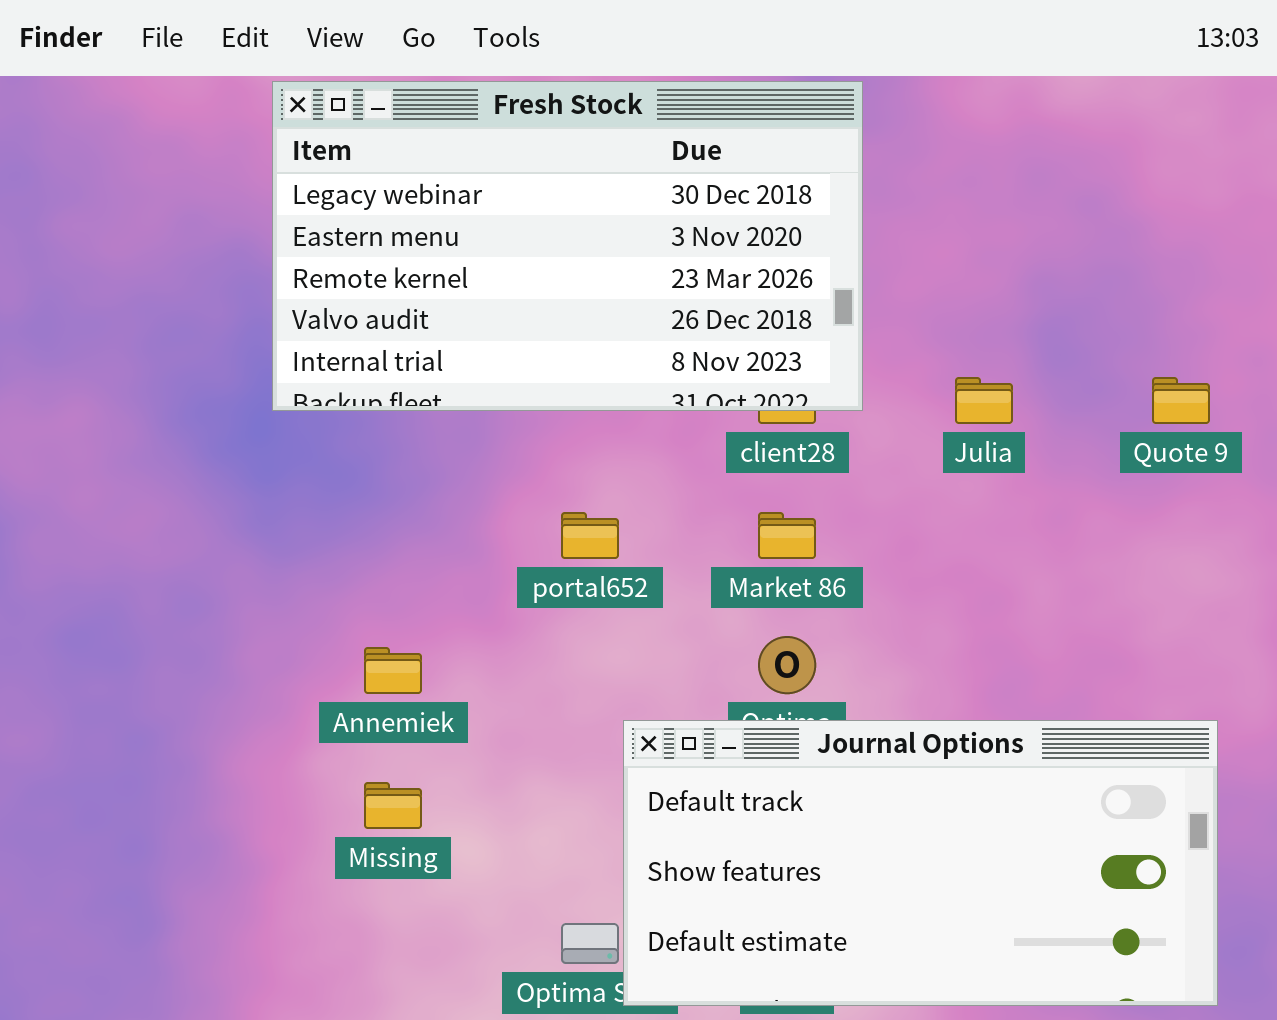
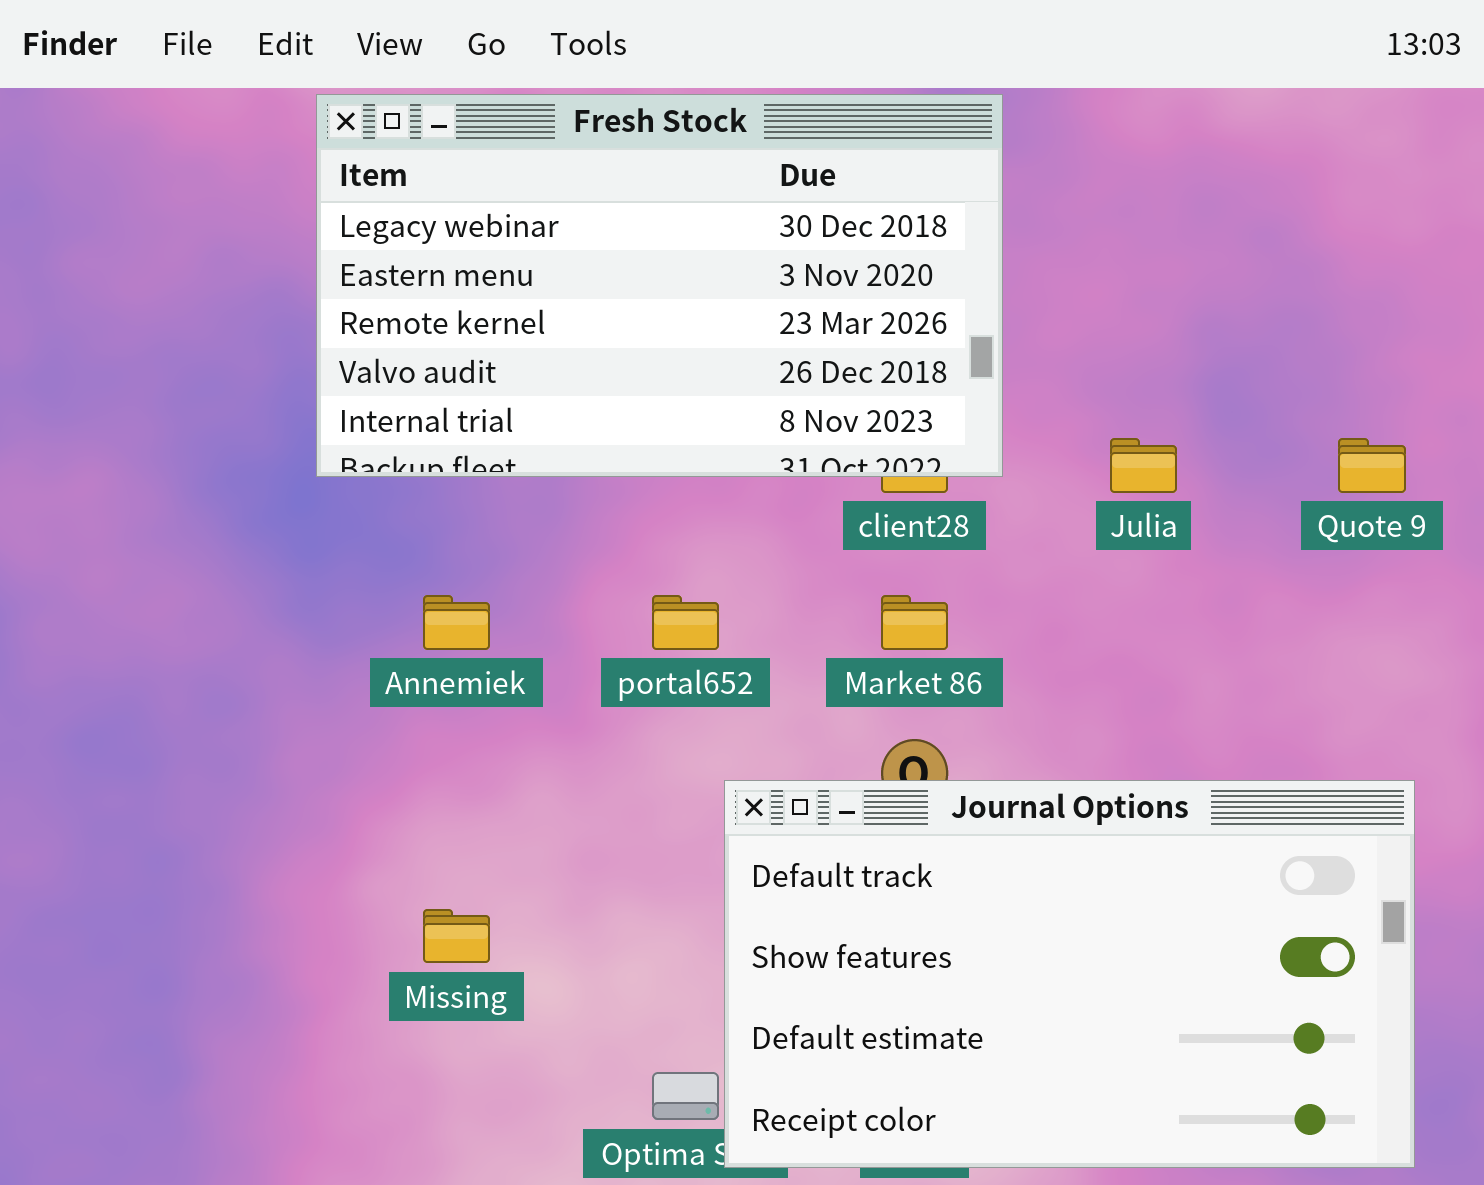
Annemiek: [364,647,422,694] -> [423,595,490,650], moved
Journal Options: [623,720,1218,1006] -> [724,780,1415,1168], resized

